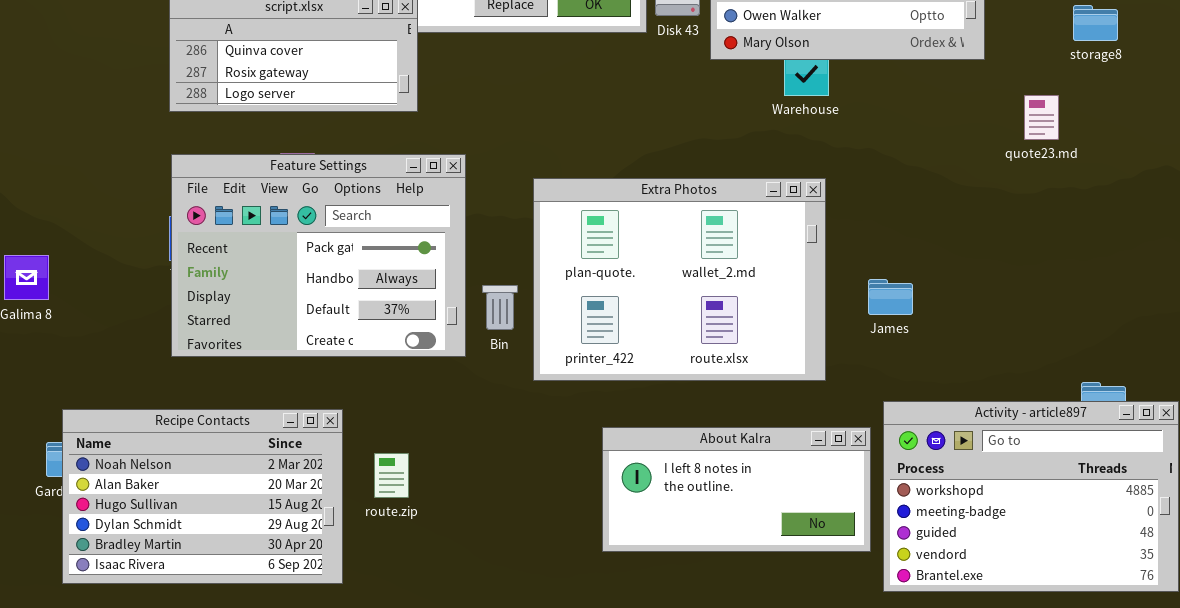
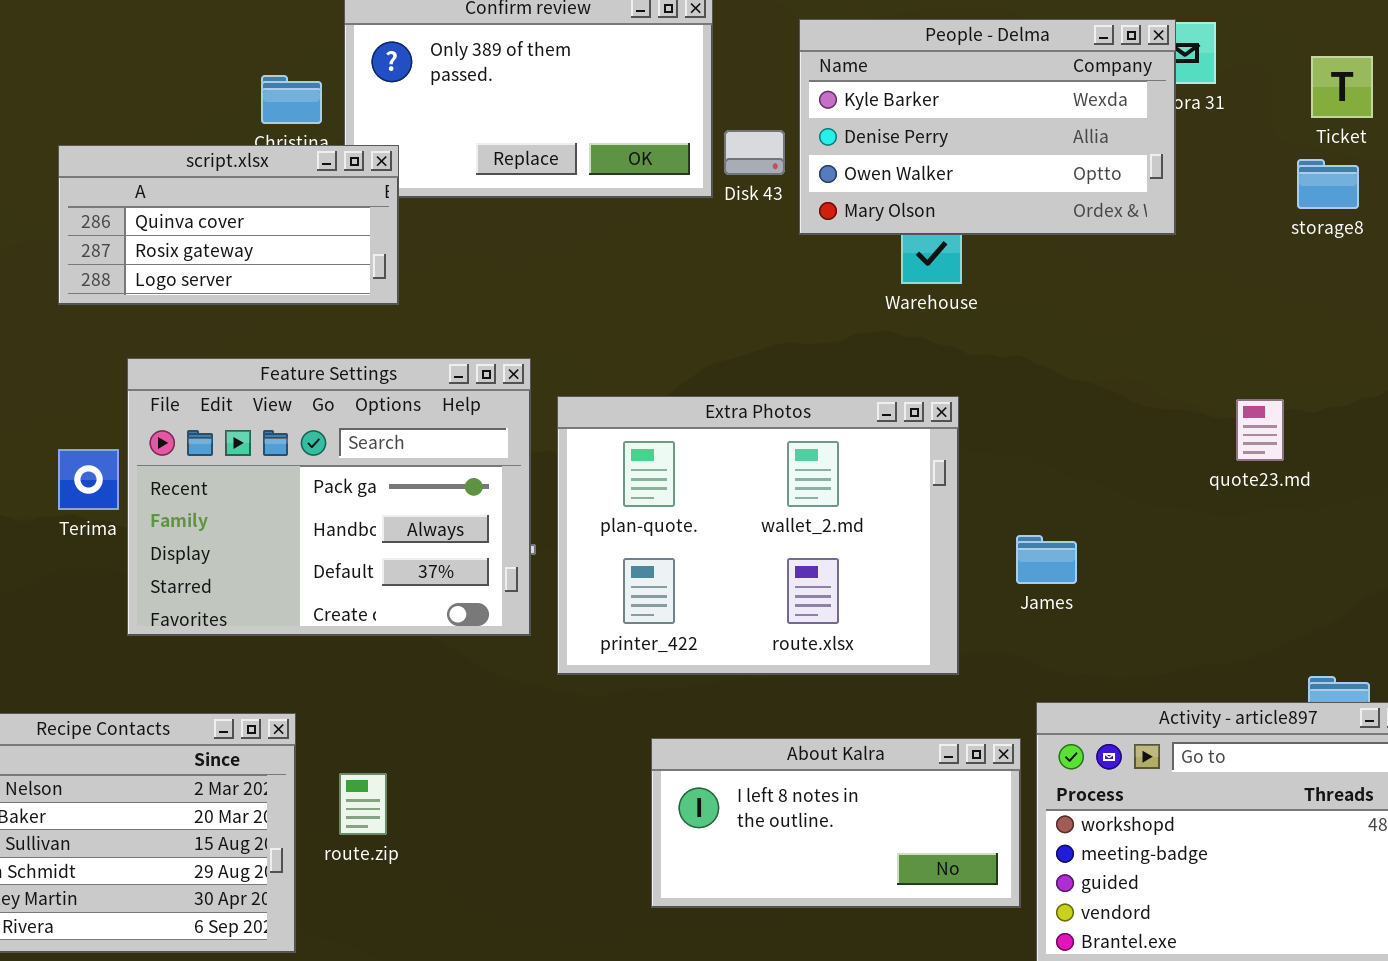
quote23.md: [1024,95,1059,140] -> [1236,399,1284,461], moved
Feature Settings: [171,154,466,357] -> [127,358,531,636], moved

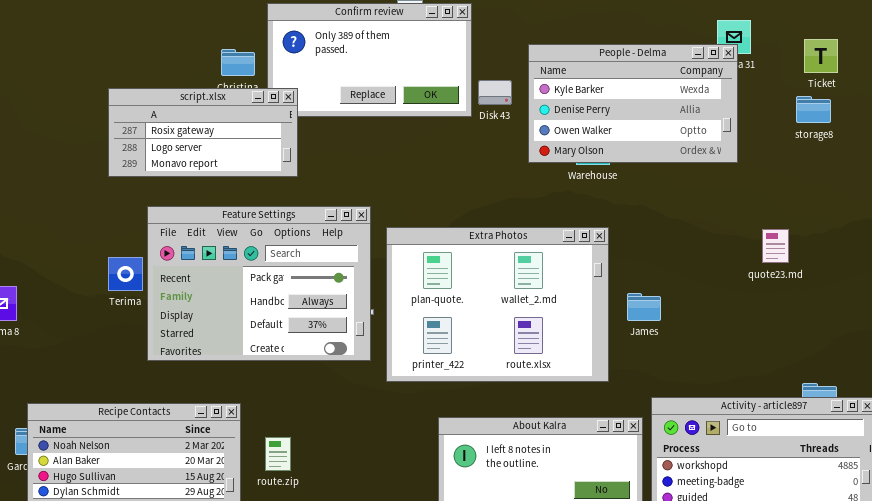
People - Delma: [799,19,1176,235] -> [528,44,738,163], moved
script.xlsx: [58,145,399,305] -> [108,88,298,177], scrolled down 1 row
James: [1016,535,1077,584] -> [627,293,661,321], moved

